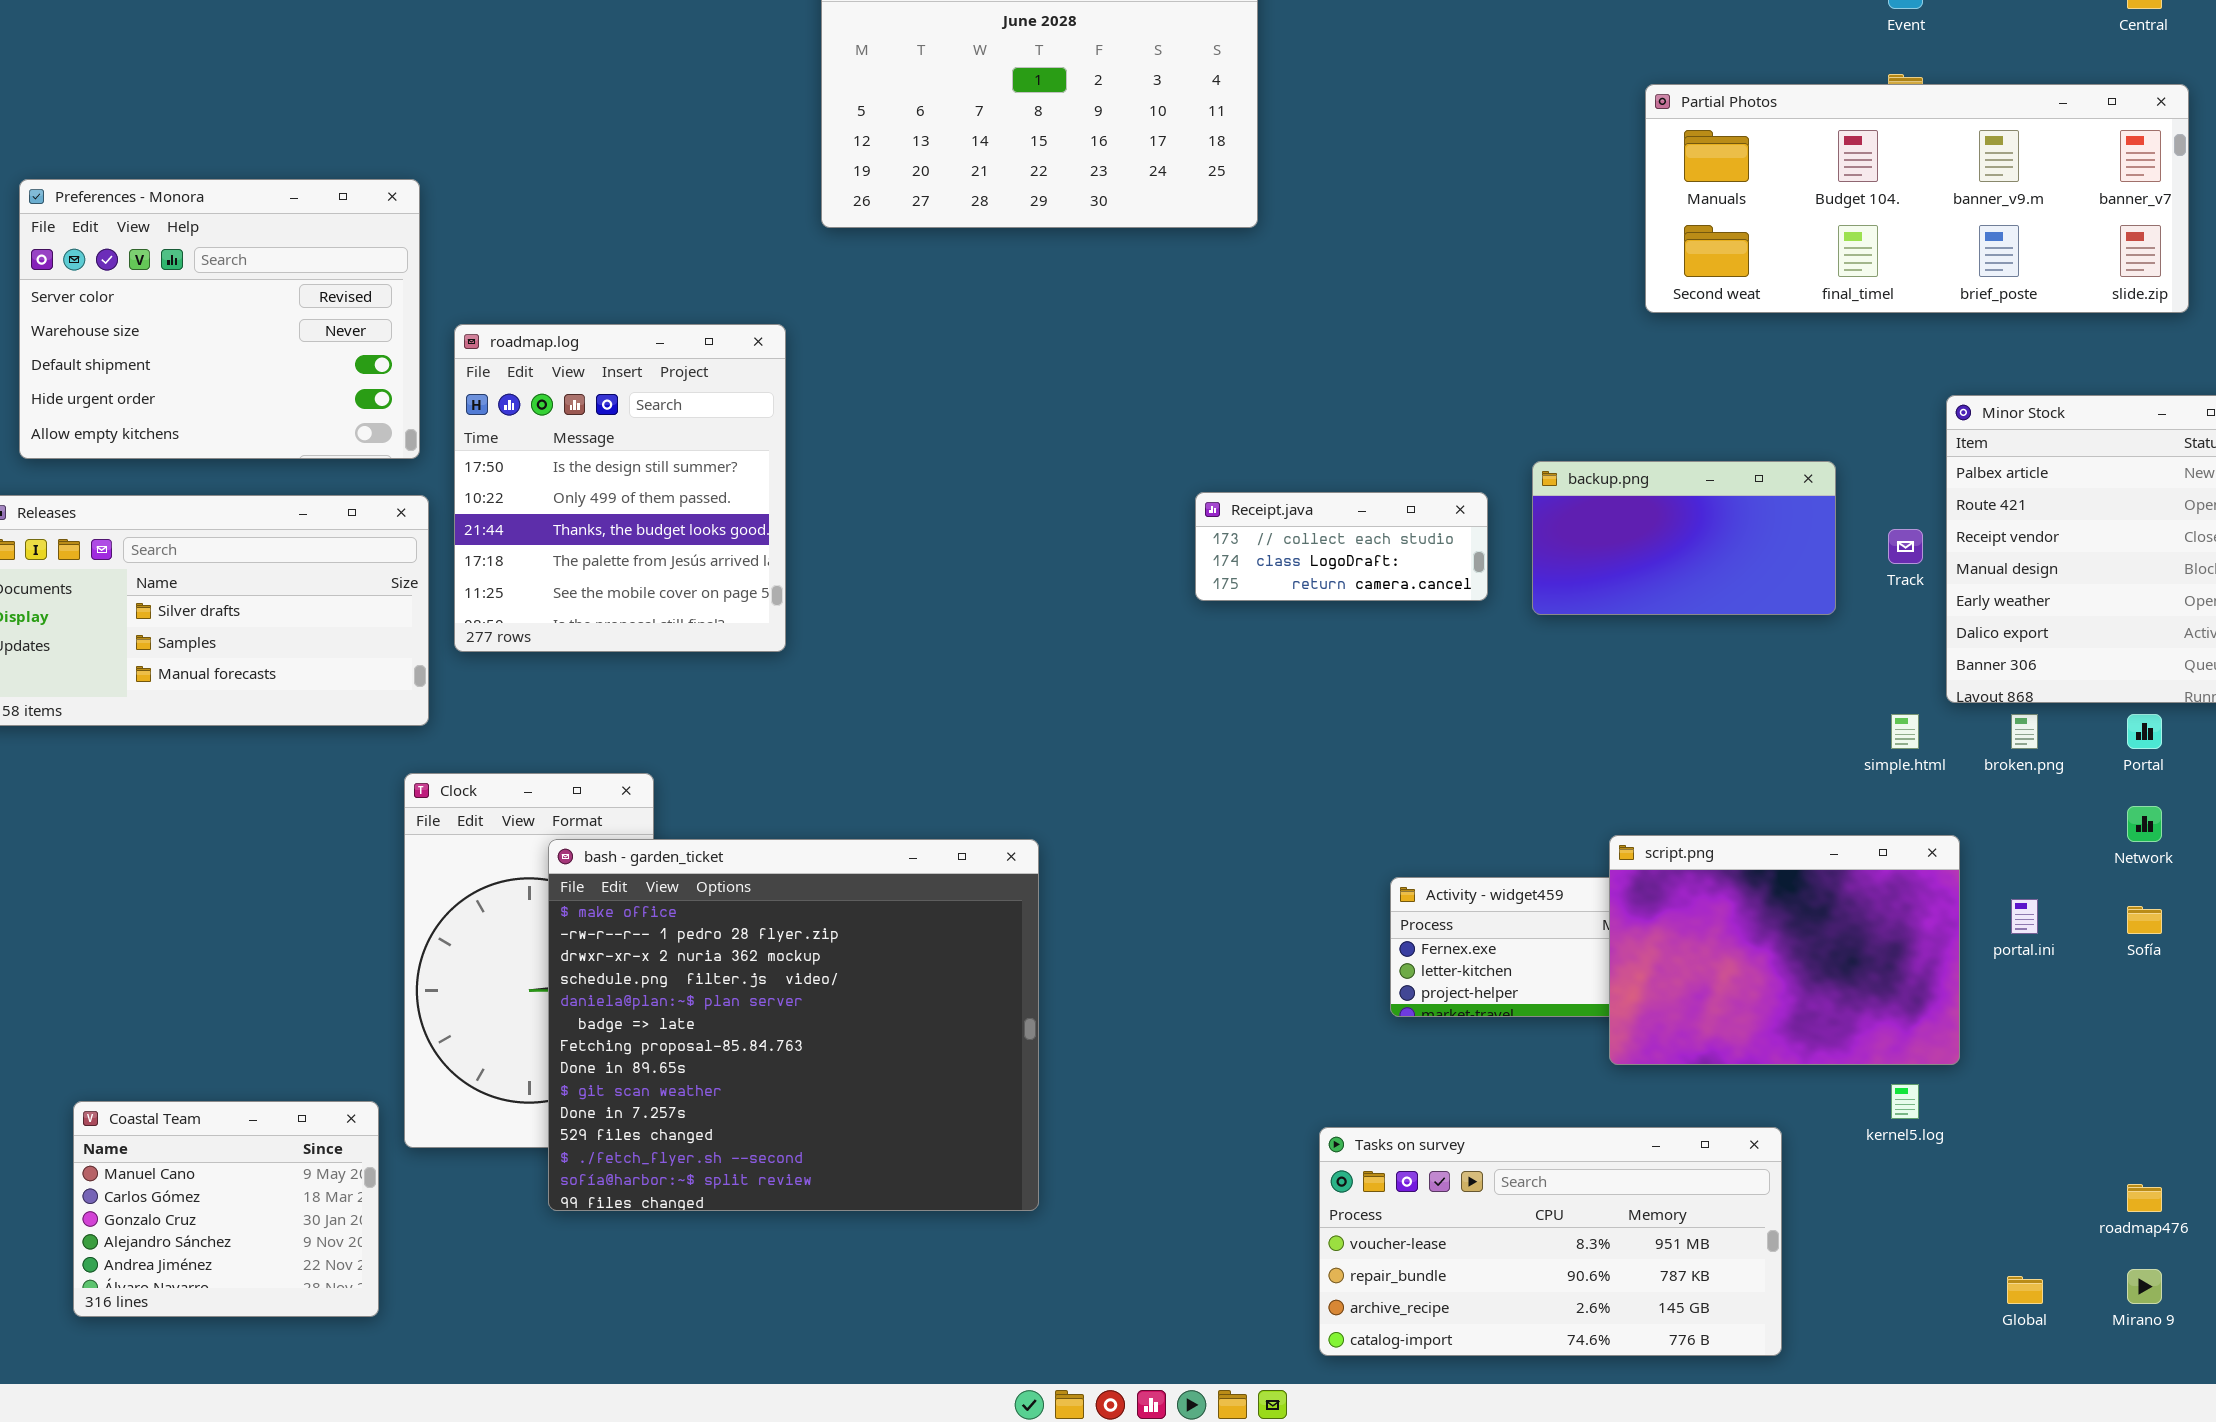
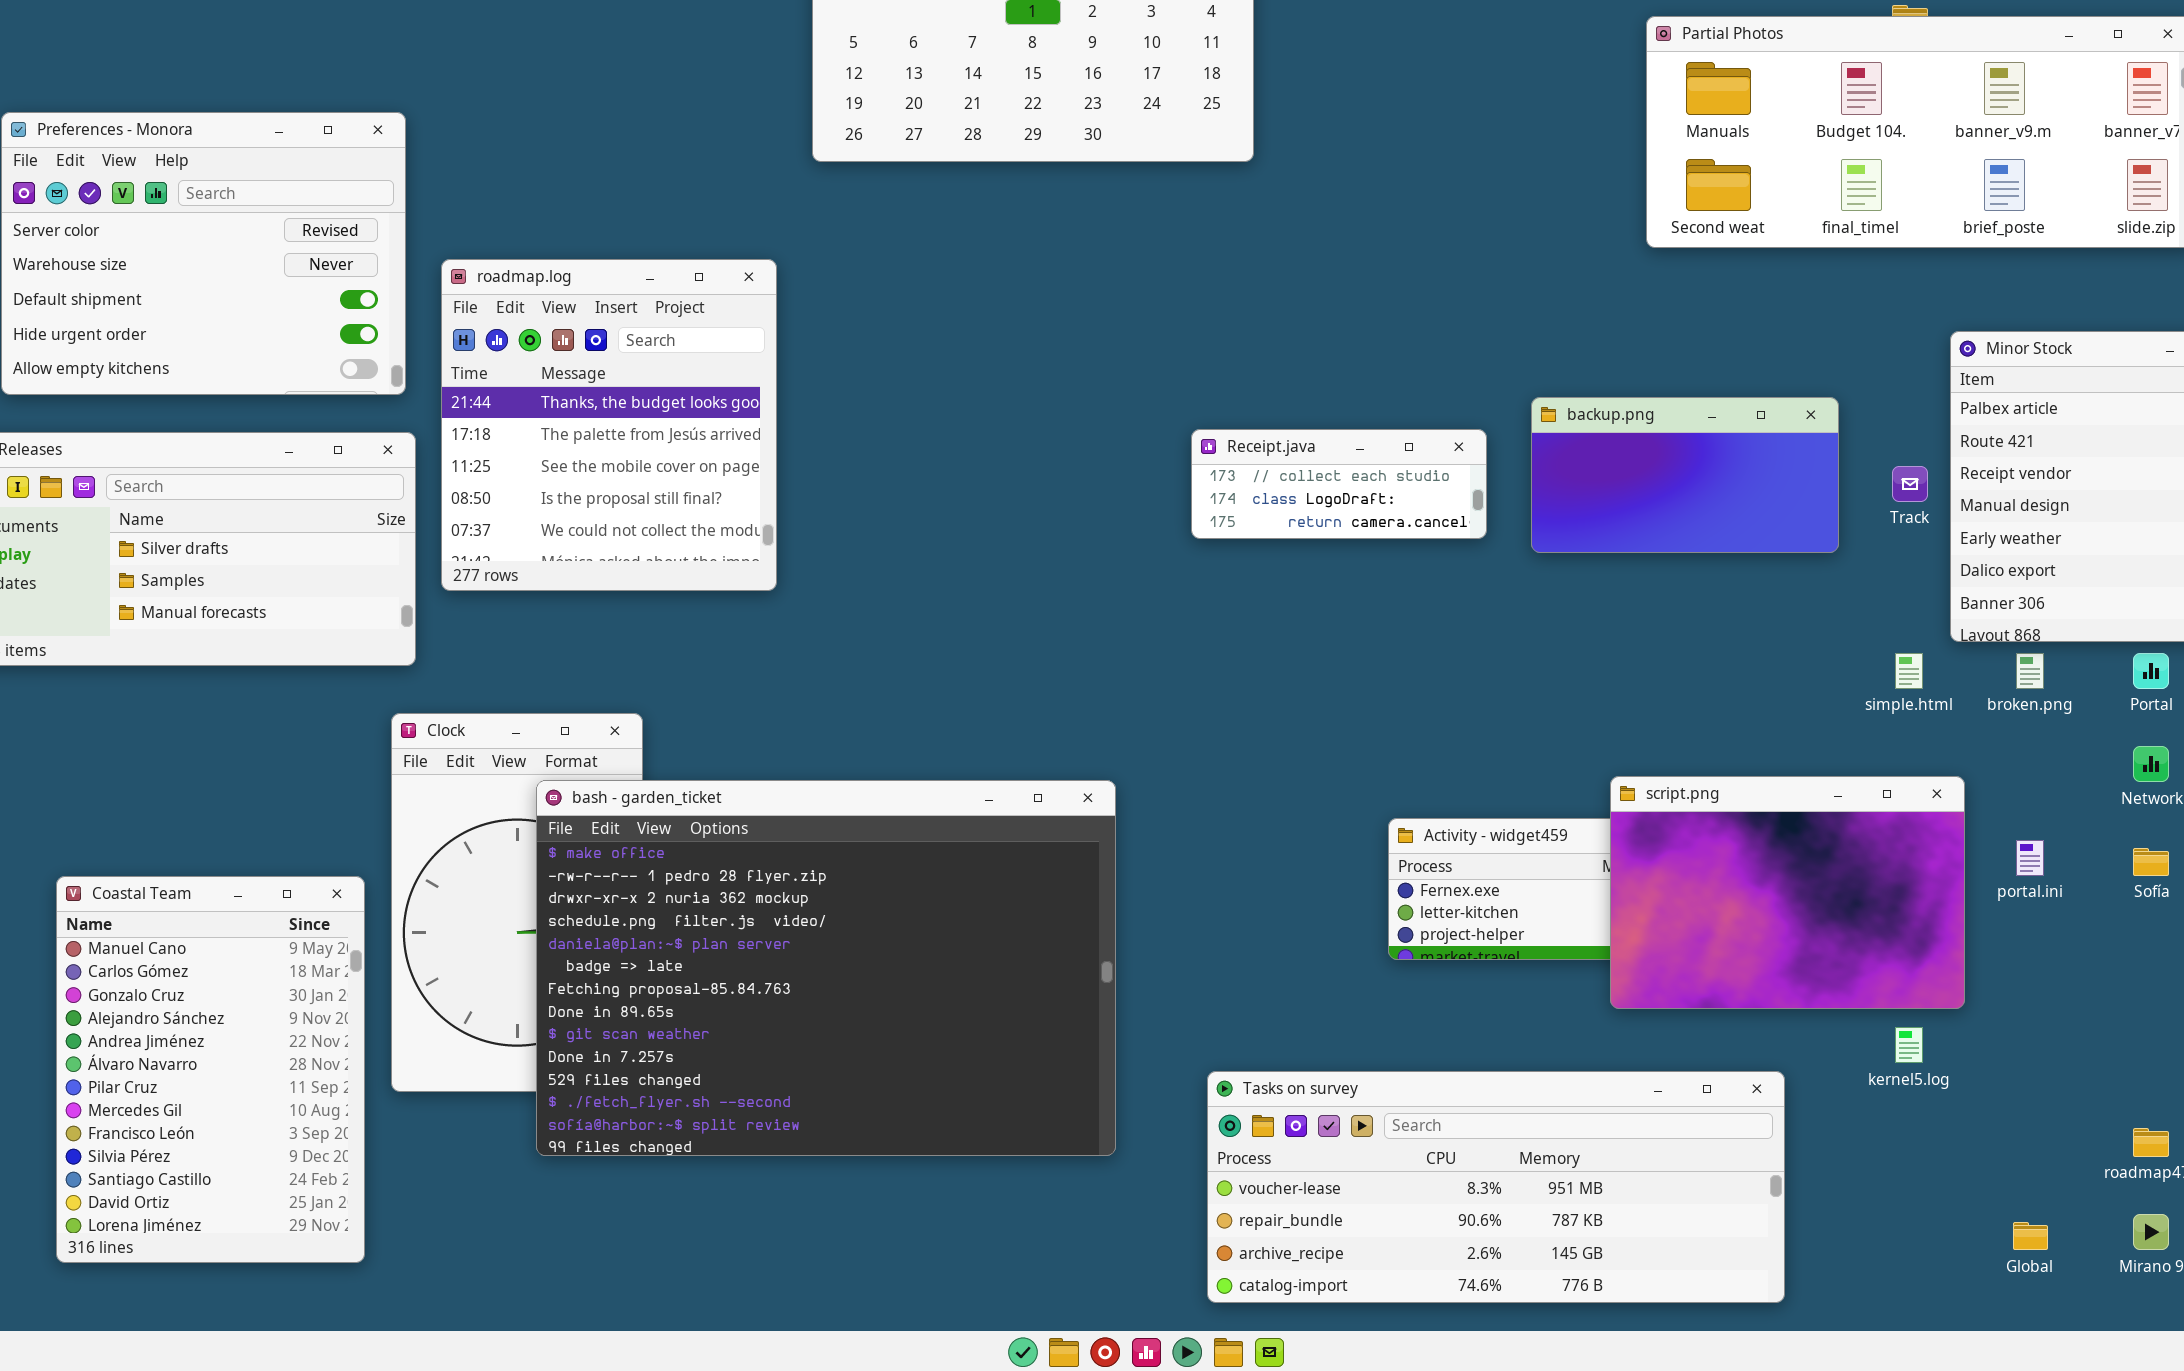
roadmap.log: [454,324,786,652] -> [441,259,777,591], scrolled down 2 rows
bash - garden_ticket: [548,839,1039,1211] -> [536,780,1116,1156], resized
Coastal Team: [73,1101,379,1317] -> [56,876,365,1263], resized
Tasks on survey: [1319,1127,1782,1356] -> [1207,1071,1785,1303], resized

